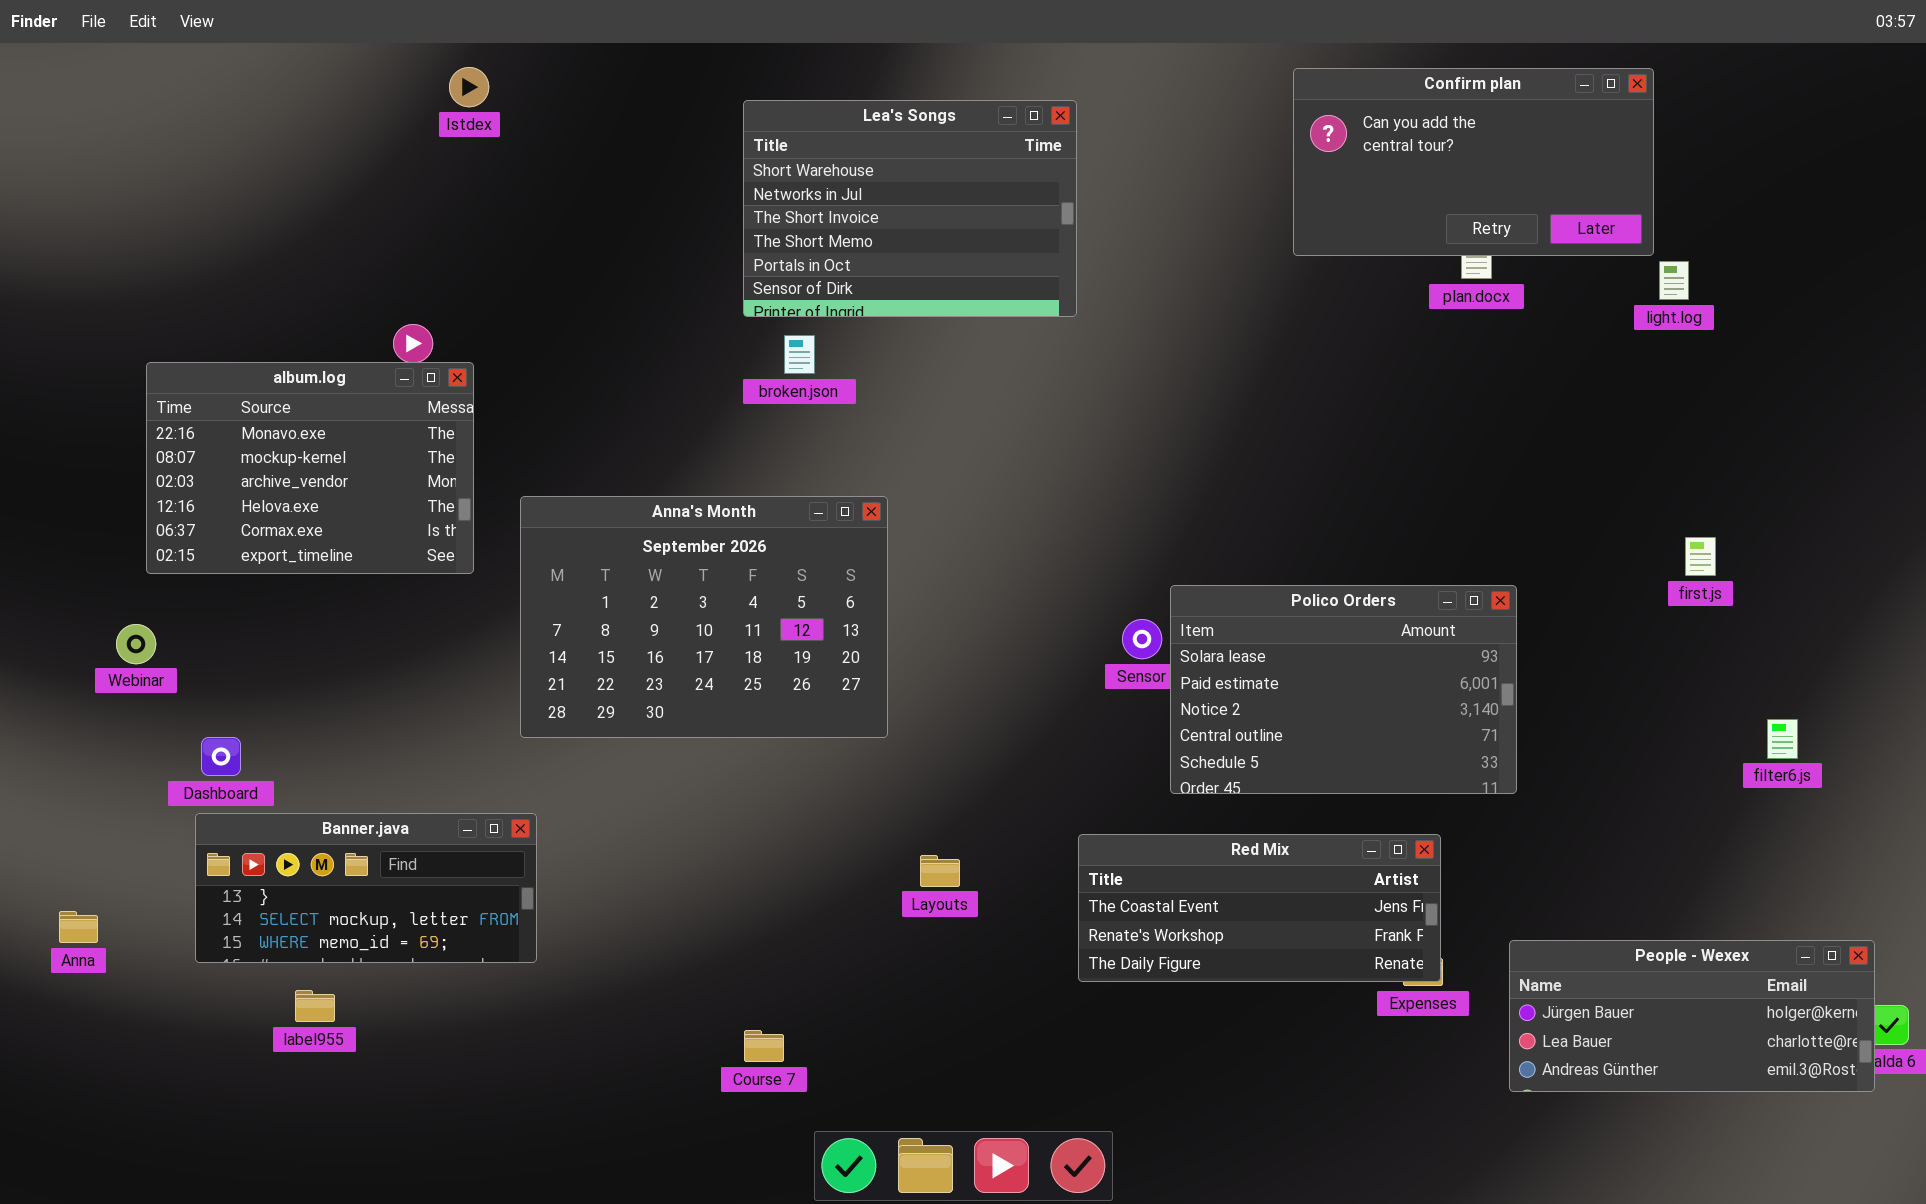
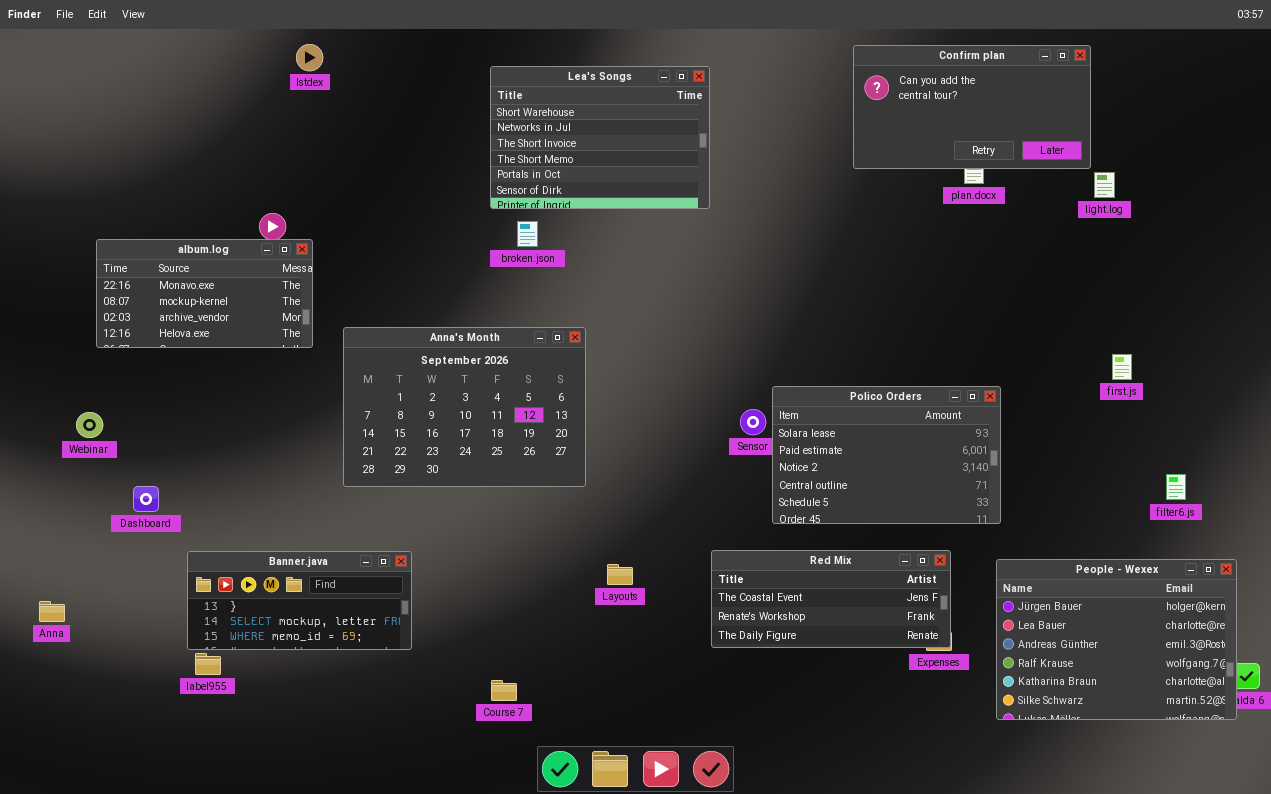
album.log: [146,362,474,574] -> [96,239,313,348], resized
Banner.java: [195,813,537,963] -> [187,551,412,650], moved
People - Wexex: [1509,940,1875,1092] -> [996,559,1237,720], resized

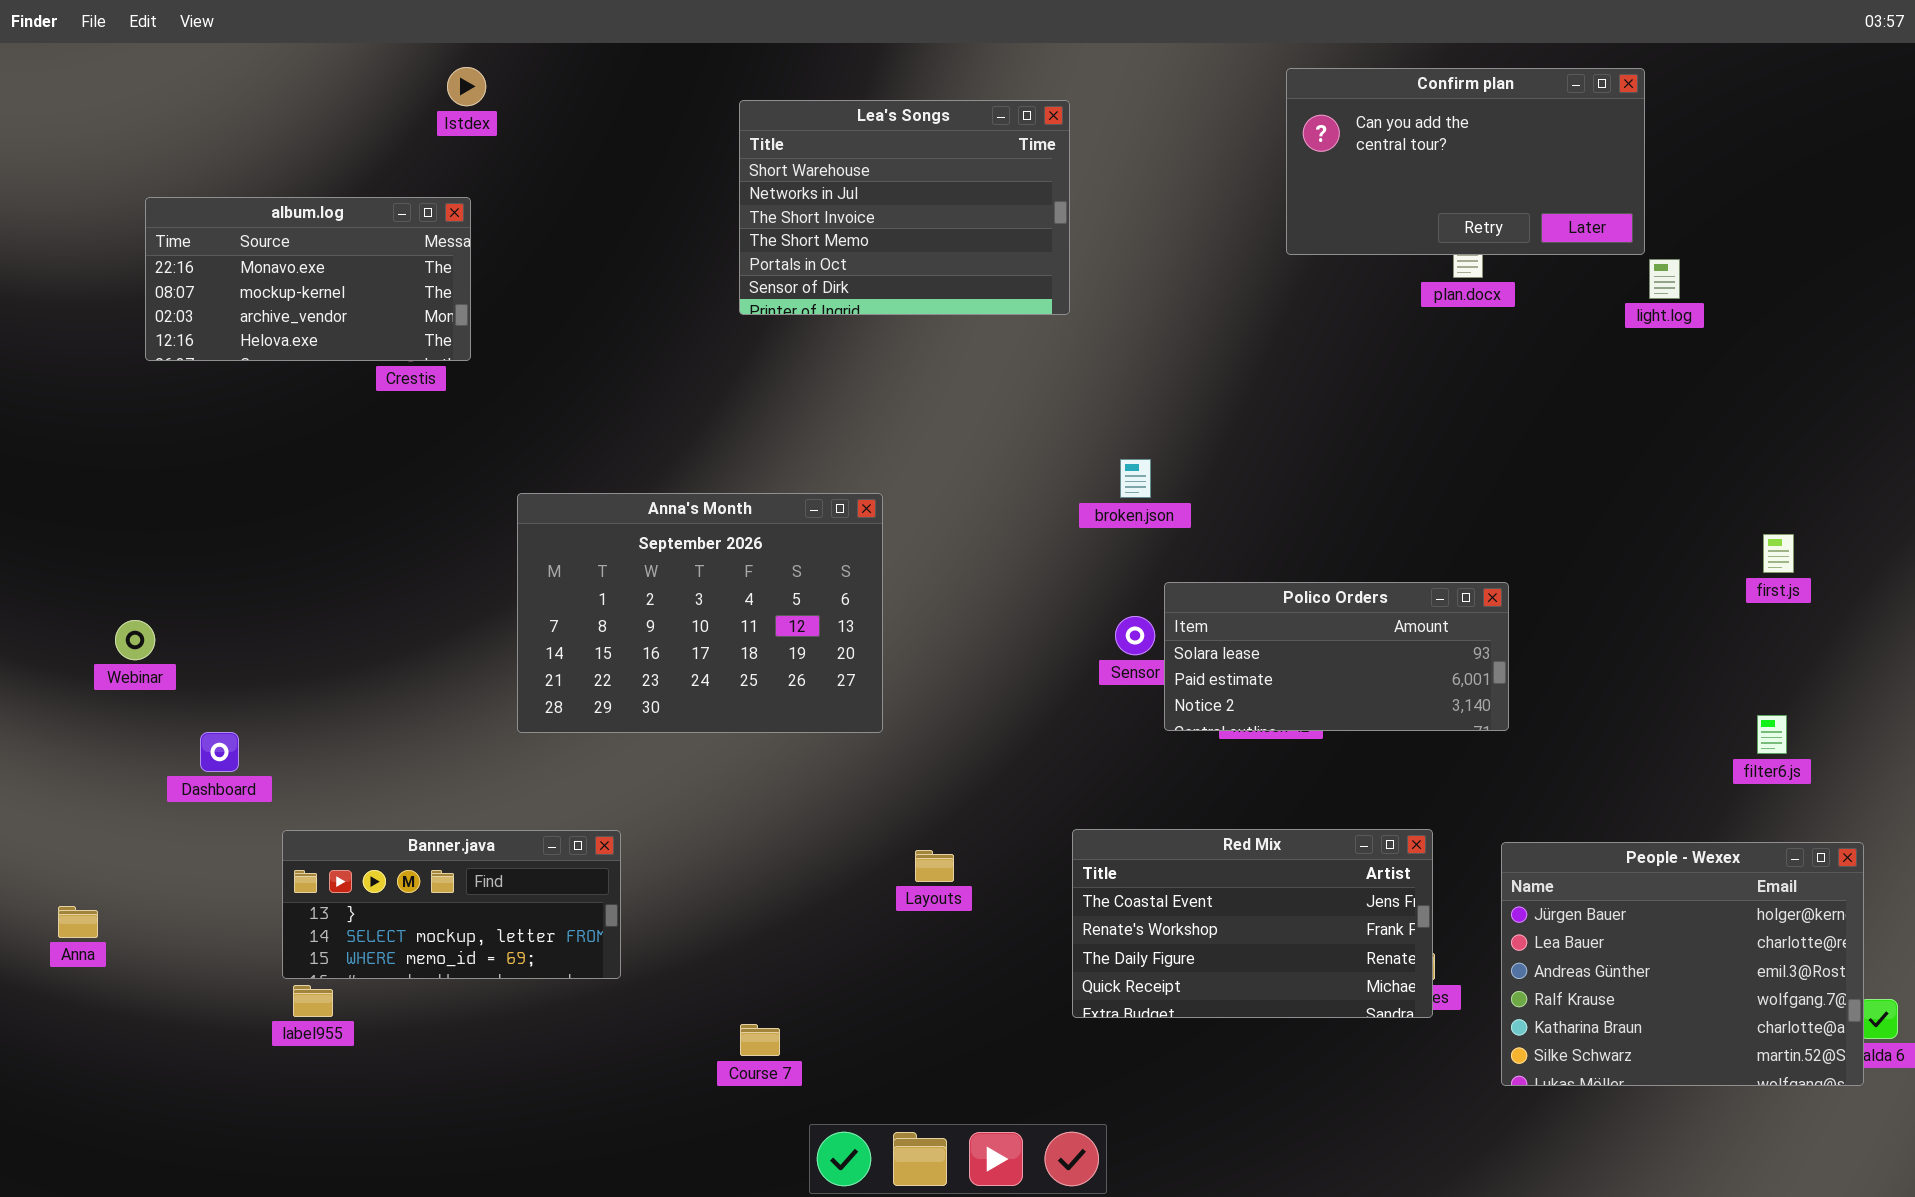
broken.json: [517,221,538,247] -> [1120,459,1151,498], moved
album.log: [96,239,313,348] -> [145,197,471,361], moved
first.js: [1112,354,1132,380] -> [1763,534,1794,573], moved
Polico Orders: [772,386,1001,524] -> [1164,582,1509,731], resized
Red Mix: [711,550,951,648] -> [1072,829,1433,1018], resized

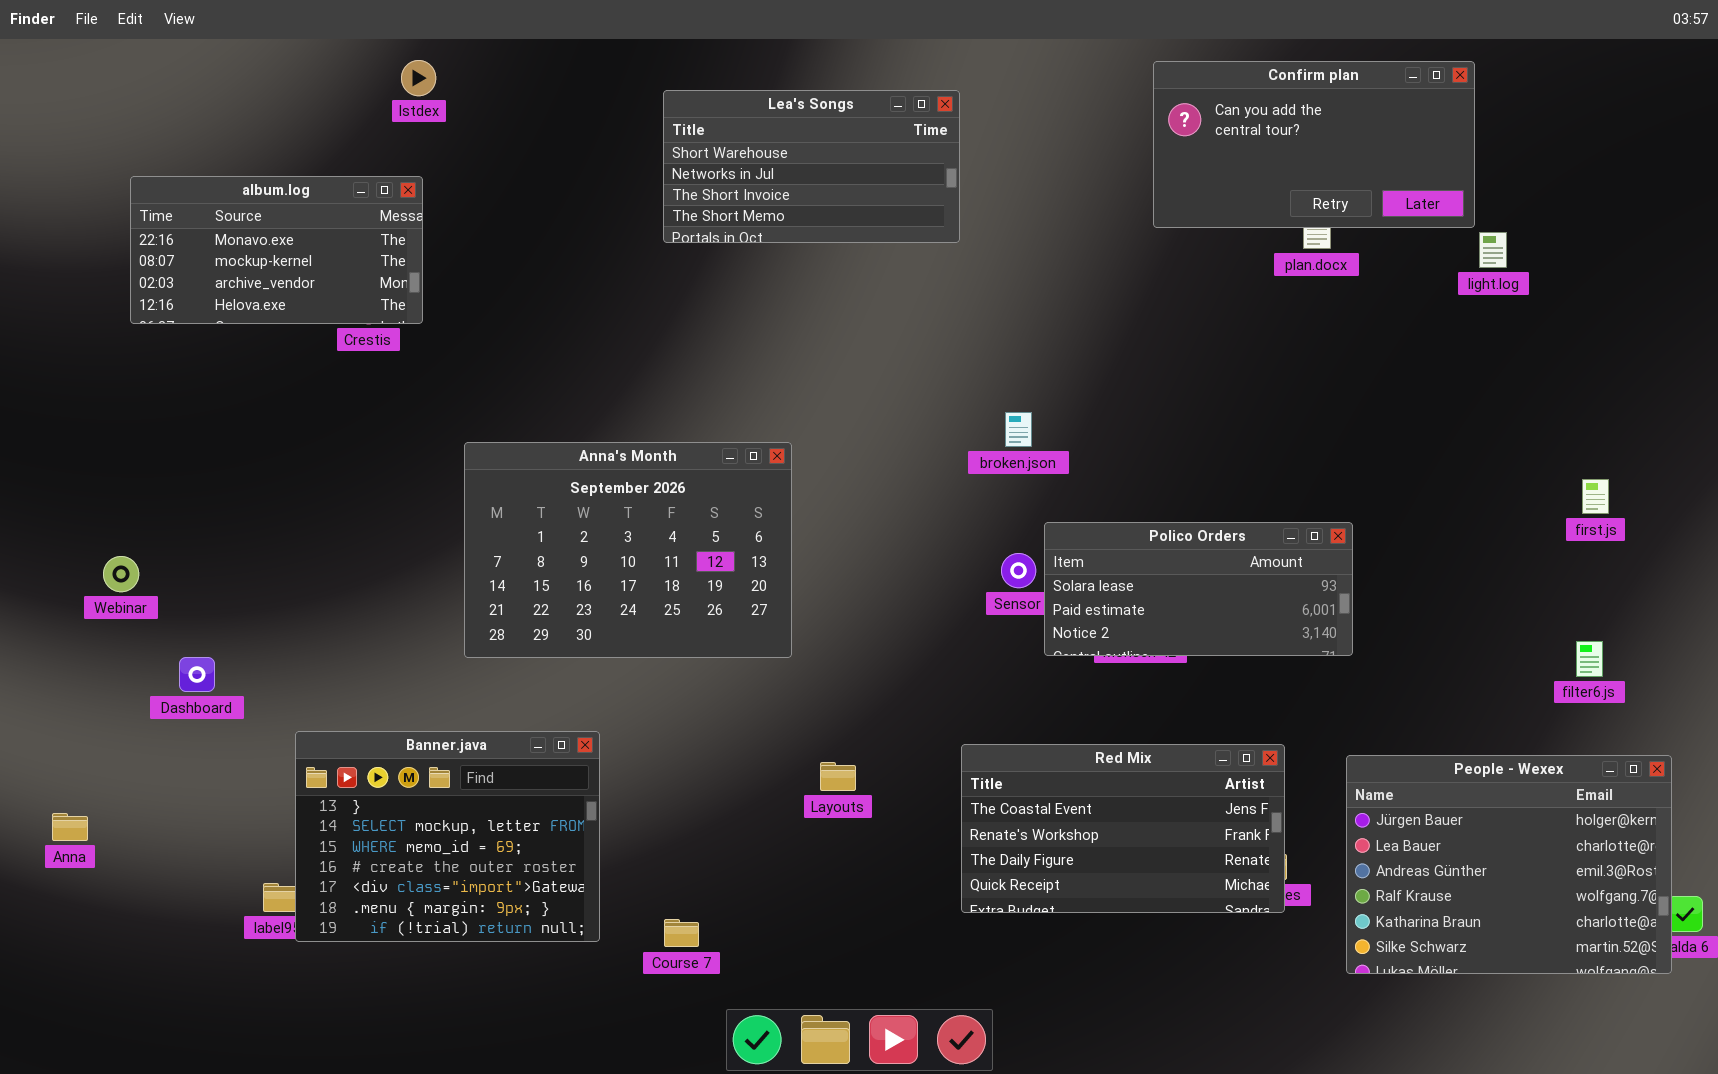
Lea's Songs: [739,100,1070,315] -> [663,90,960,243], resized
Banner.java: [282,830,621,979] -> [295,731,600,942], moved, resized

